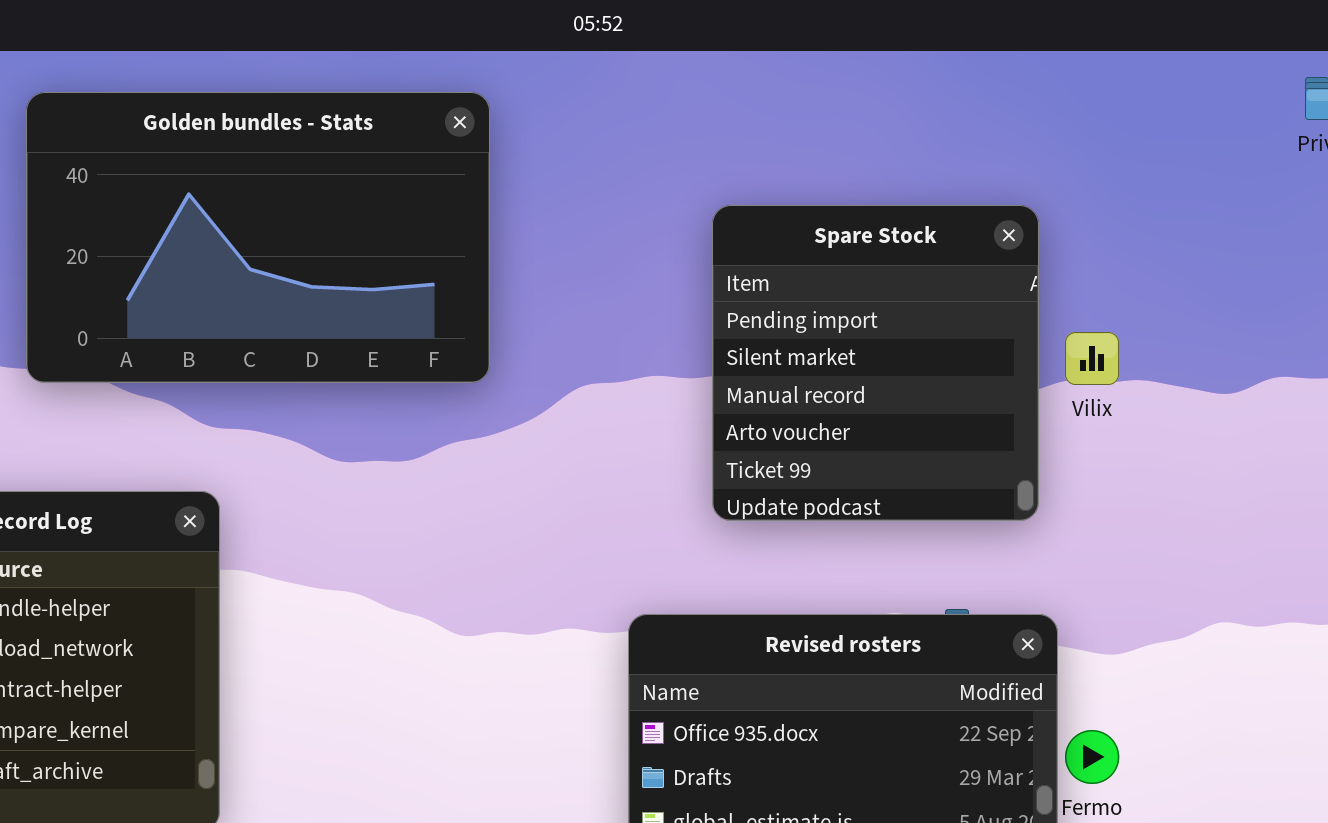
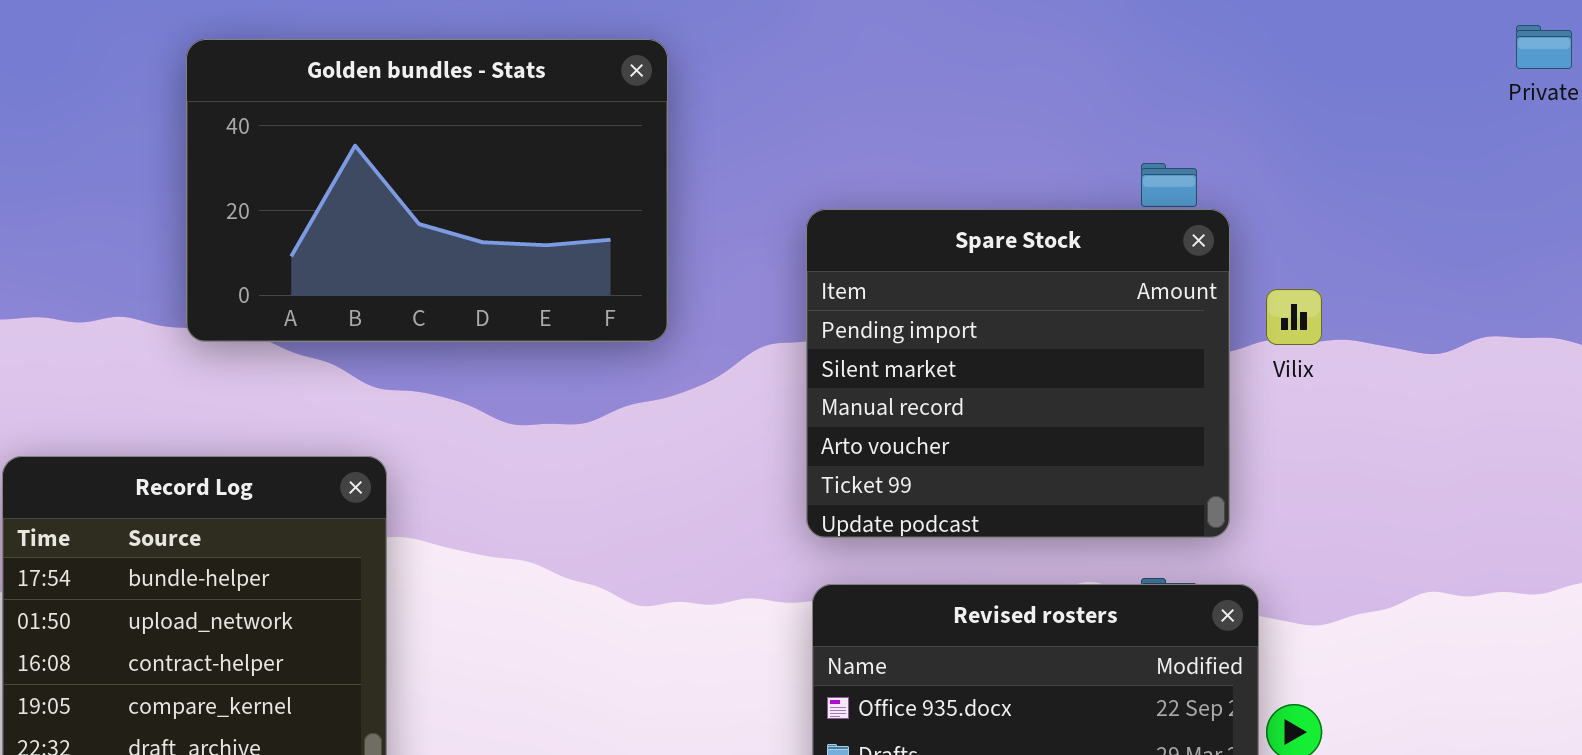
Spare Stock: [712,205,1039,521] -> [806,209,1230,538], moved, resized

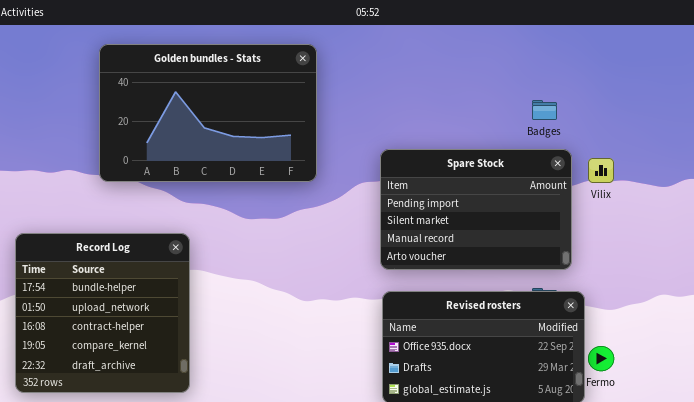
Spare Stock: [806,209,1230,538] -> [380,149,572,270], resized

